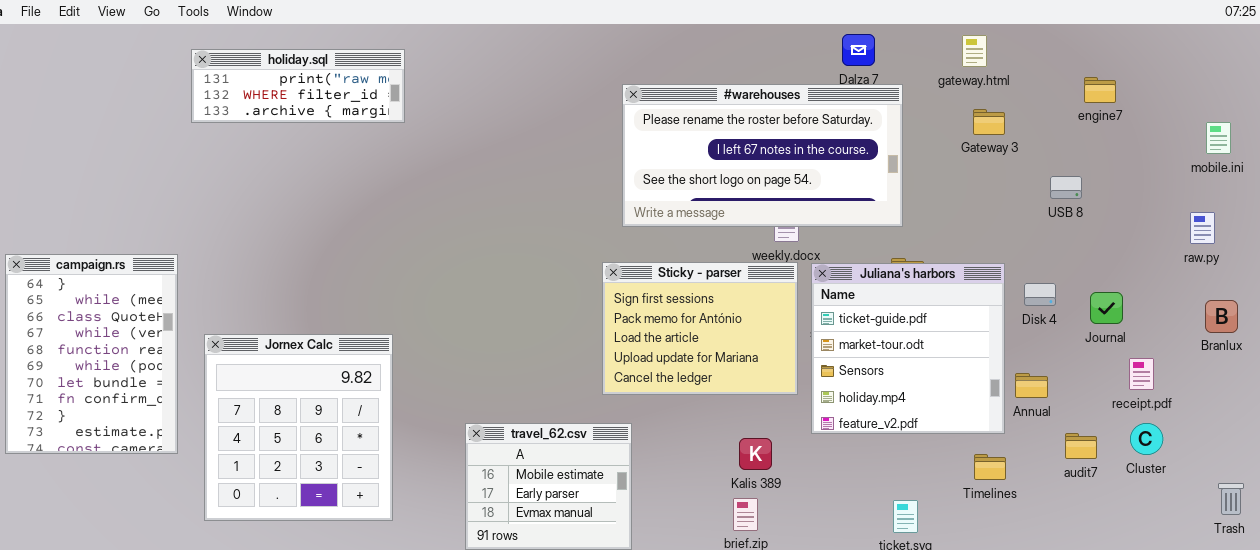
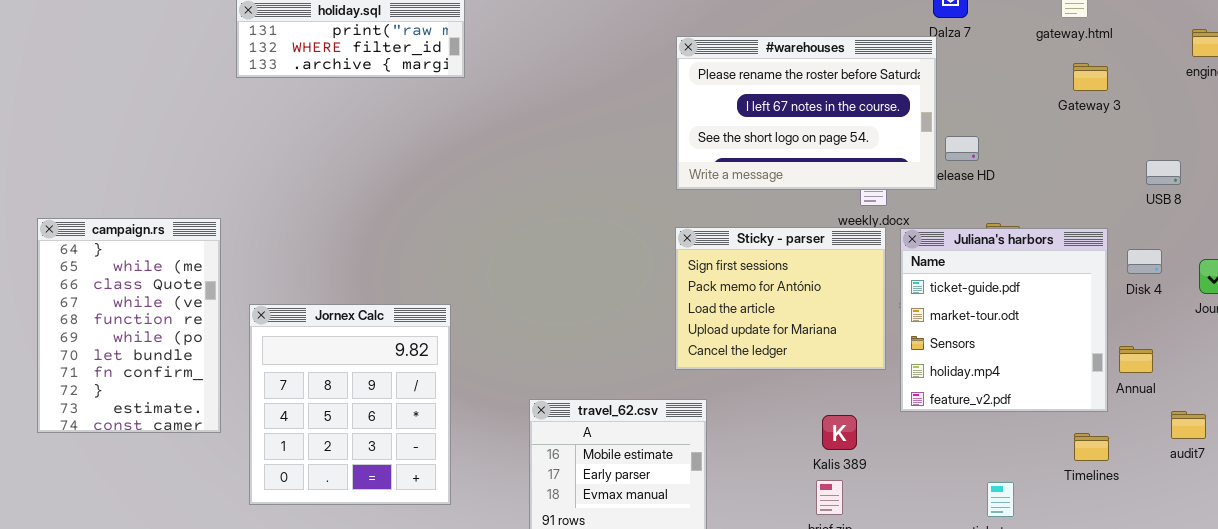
#warehouses: [622,84,903,227] -> [676,36,937,190], moved, resized
USB 8: [1050,176,1082,199] -> [1146,160,1181,185], moved

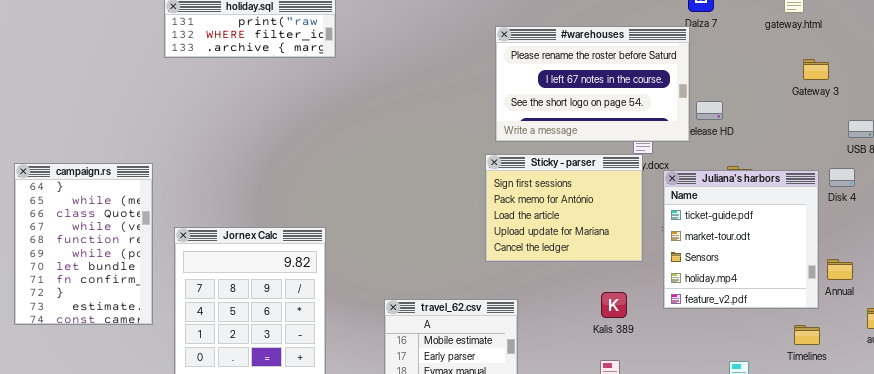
Gateway 3: [1073,63,1108,91] -> [803,59,829,80], moved
Sticky - parser: [675,227,886,370] -> [485,154,643,262], moved
Disk 4: [1127,249,1162,274] -> [829,168,855,187], moved
Kalis 389: [822,415,857,450] -> [601,292,627,318], moved

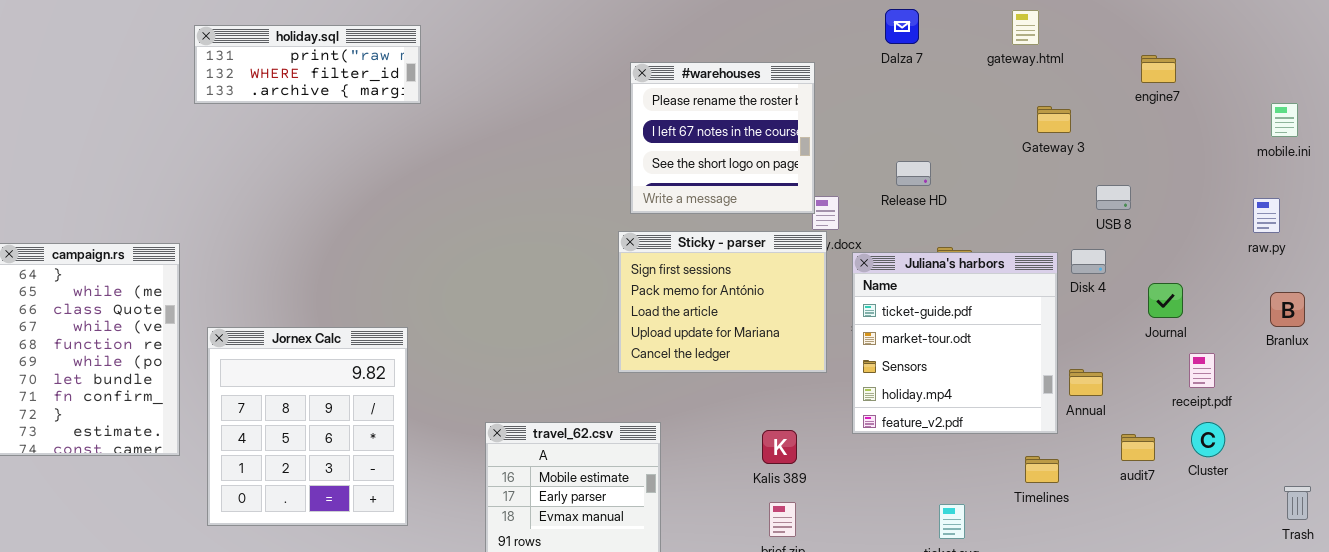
#warehouses: [495,26,690,142] -> [630,62,815,214], resized
Kalis 389: [601,292,627,318] -> [762,430,797,464], moved

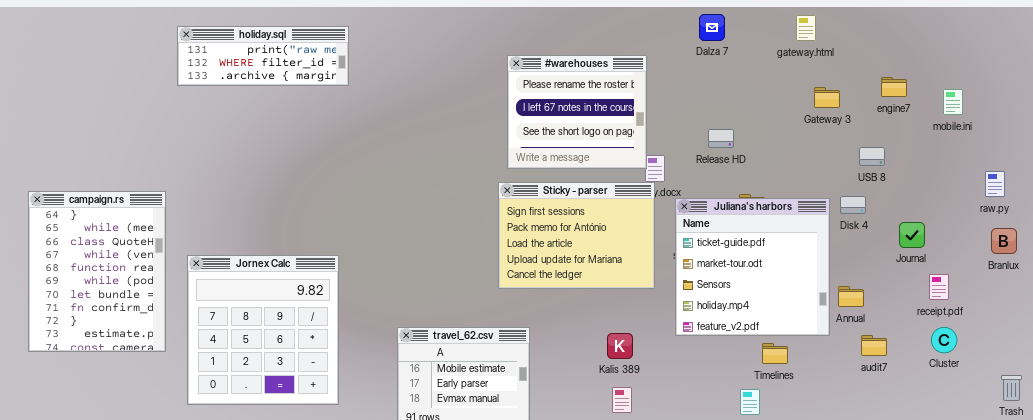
engine7: [1141,55,1176,83] -> [881,77,907,97], moved
mobile.ini: [1271,103,1298,137] -> [943,89,963,115], moved
raw.py: [1253,198,1280,233] -> [985,171,1005,197], moved
audit7: [1121,434,1155,461] -> [861,335,887,356], moved
Timelines: [1025,456,1059,483] -> [762,343,788,364], moved

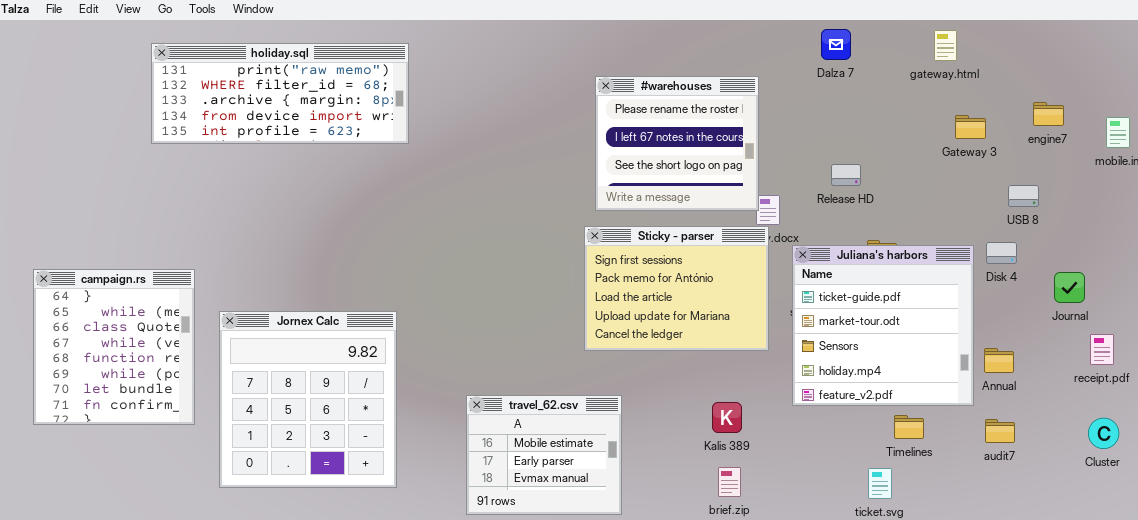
holiday.sql: [177,26,349,86] -> [151,43,409,144], resized
campaign.rs: [28,191,166,352] -> [33,269,195,425], resized
Cluster: [931,327,957,353] -> [1088,418,1119,449], moved
audit7: [861,335,887,356] -> [985,419,1015,443], moved

